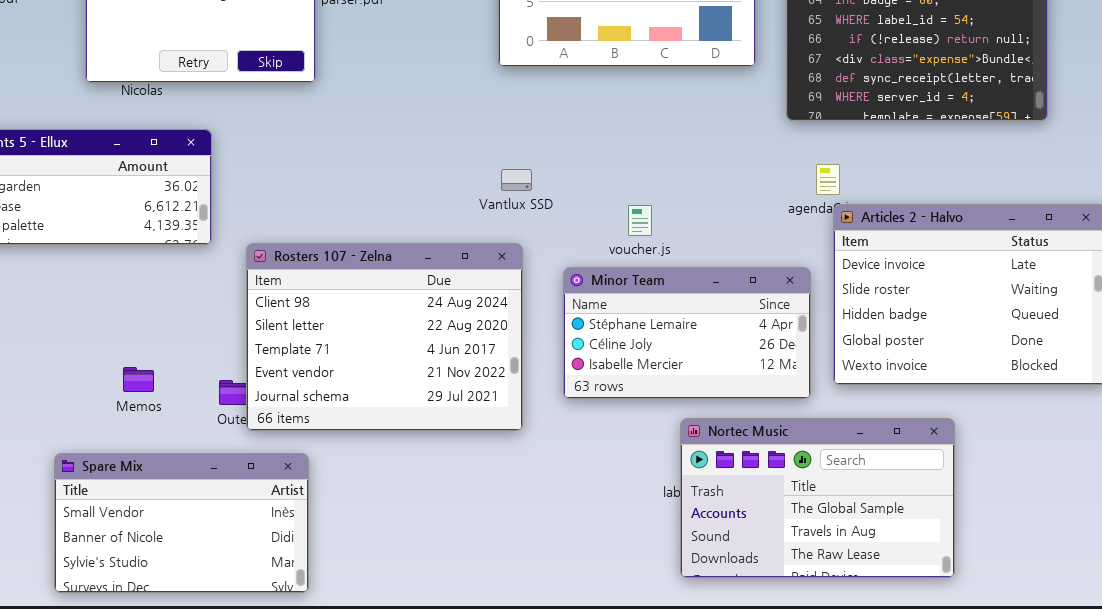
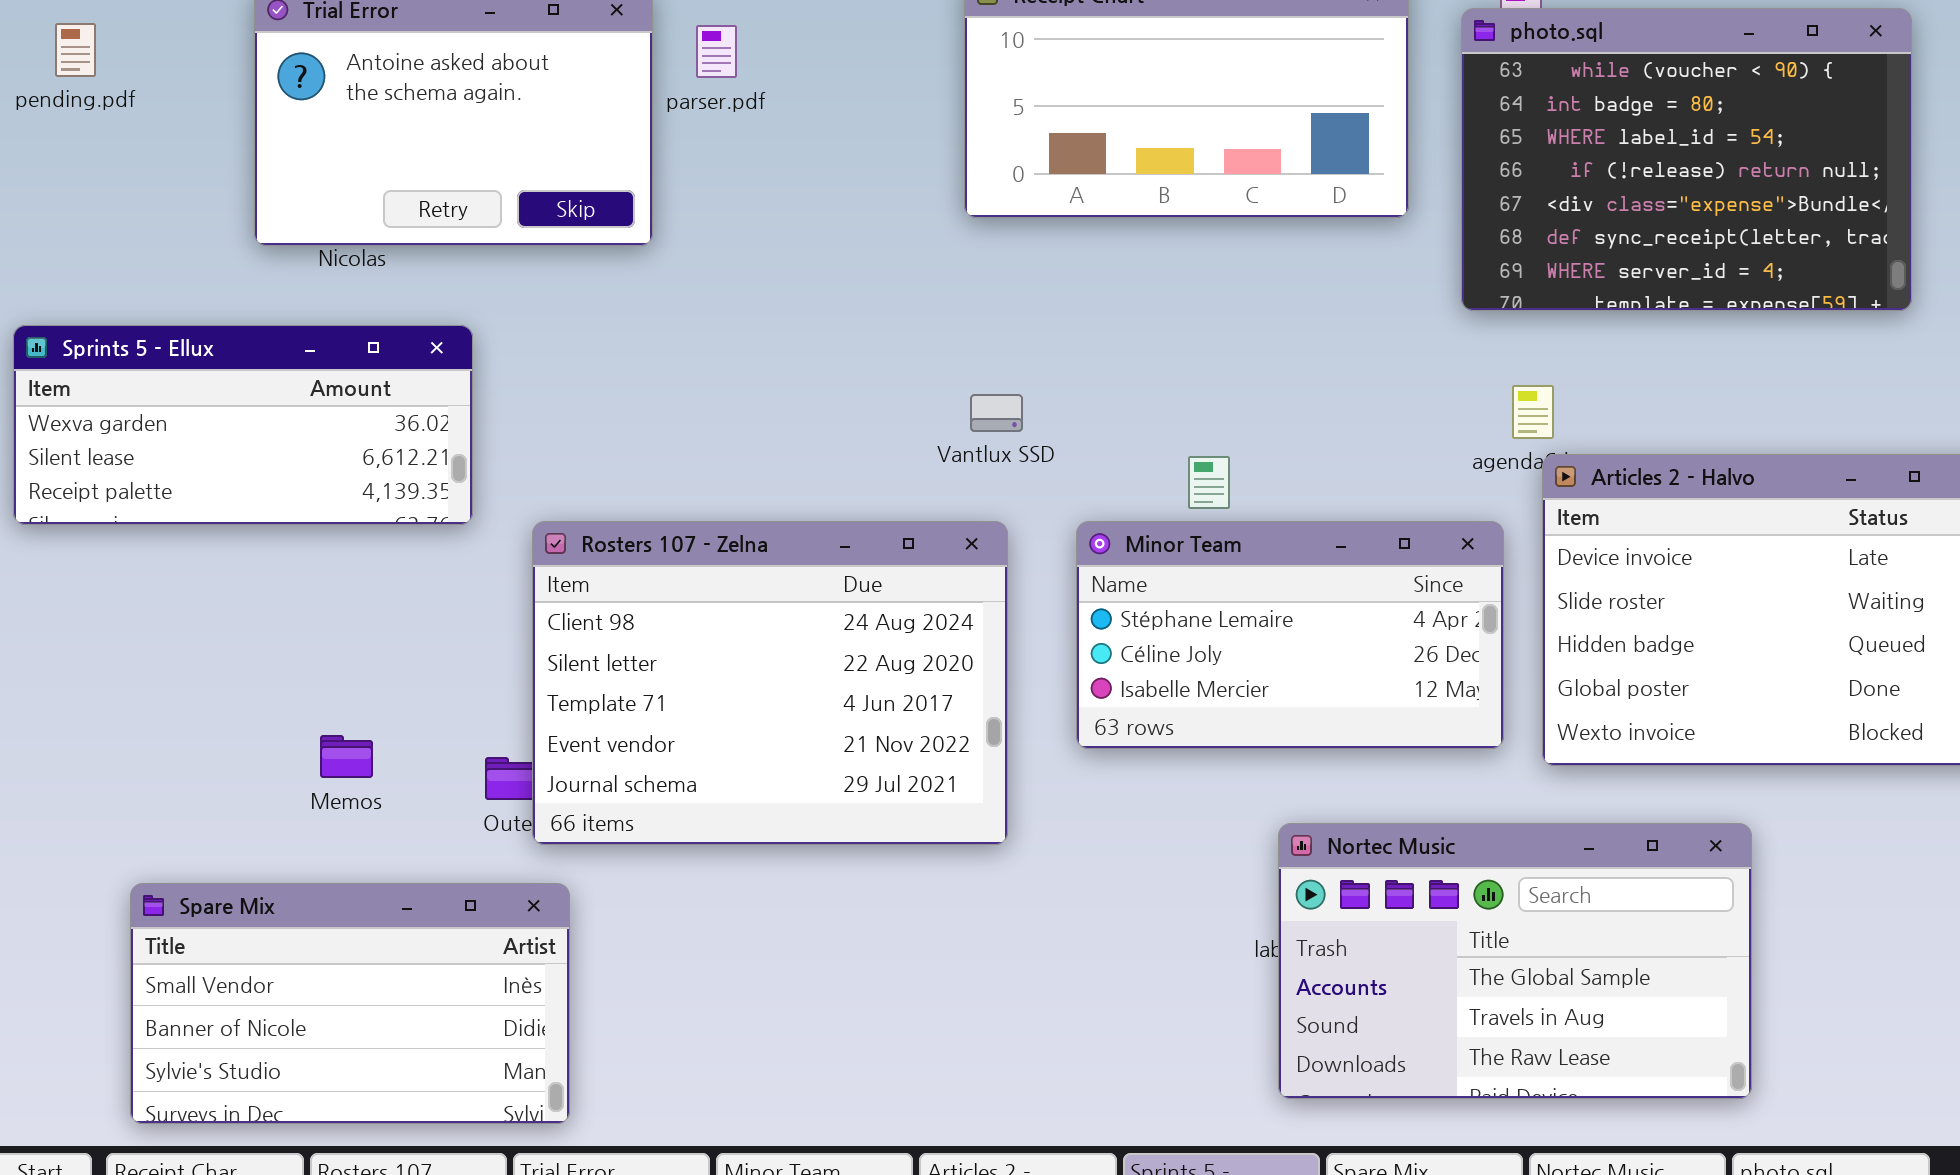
Minor Team: [563,267,811,399] -> [1076,521,1504,749], moved
Spare Mix: [54,453,309,593] -> [130,883,570,1124], moved

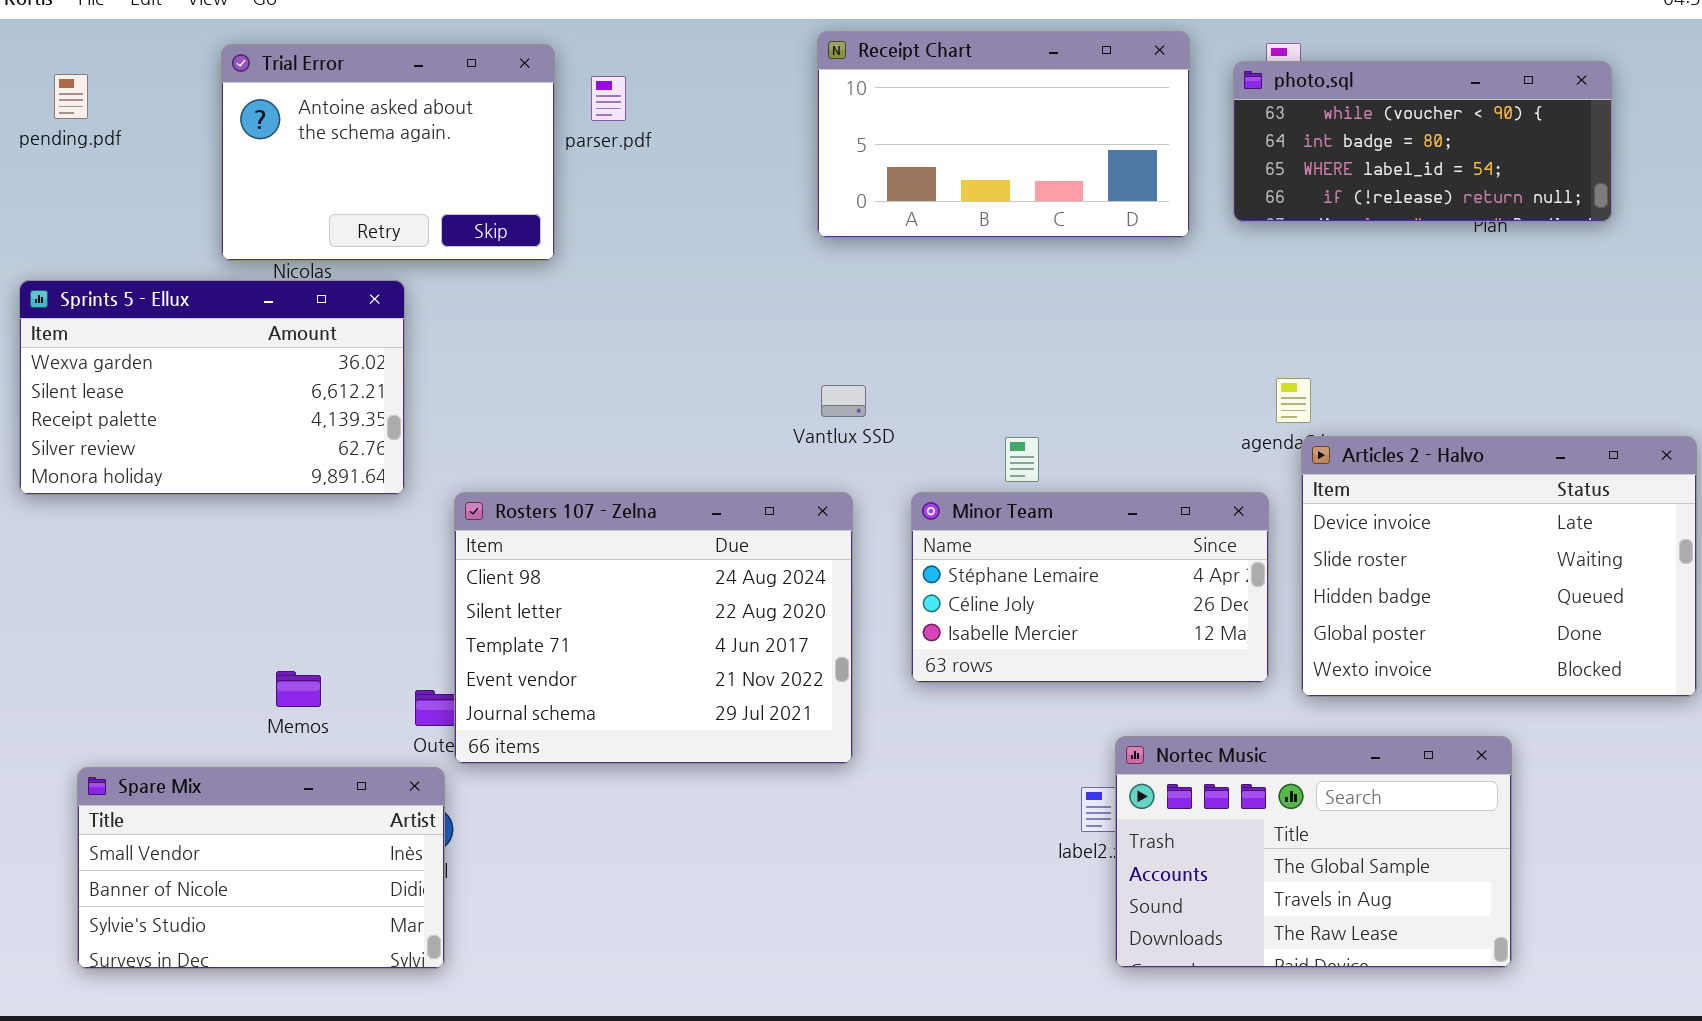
photo.sql: [1461,8,1912,311] -> [1233,61,1612,222], resized
Sprints 5 - Ellux: [13,325,473,525] -> [19,280,405,495], resized
Nortec Music: [1278,823,1752,1099] -> [1115,736,1512,968], moved
Spare Mix: [130,883,570,1124] -> [77,767,445,969], moved

